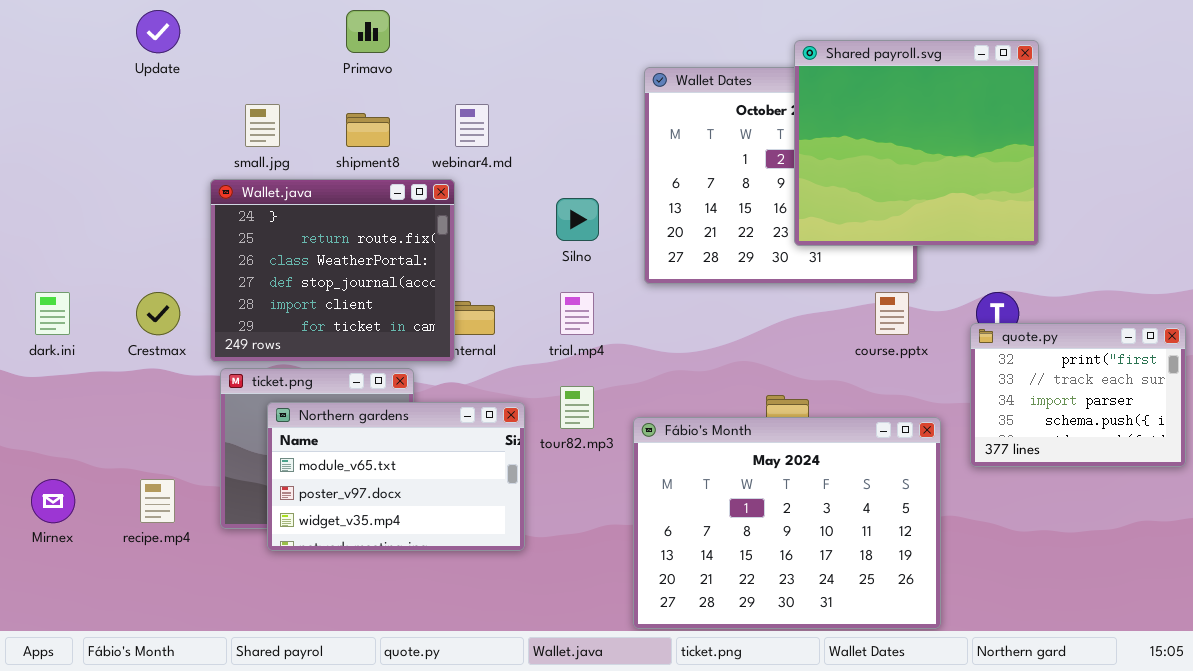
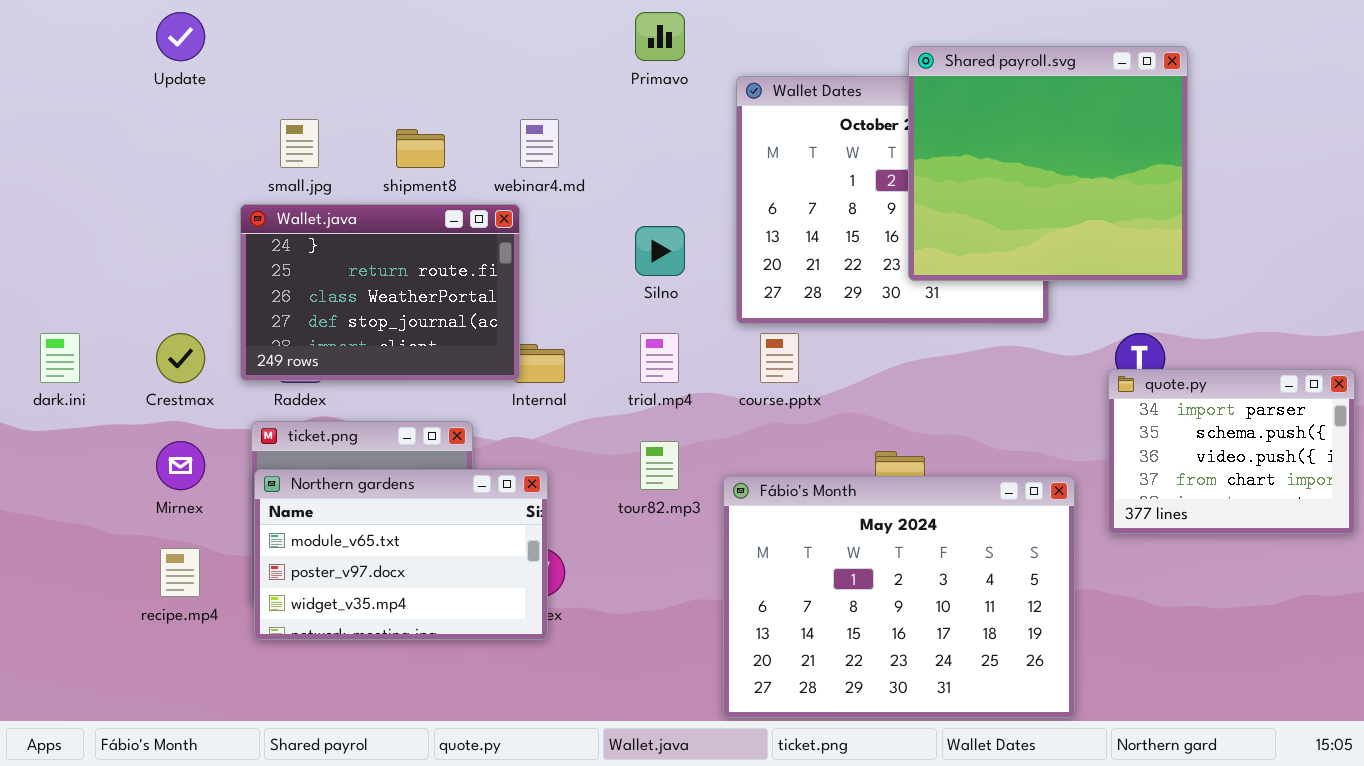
Primavo: [346,10,390,53] -> [635,12,685,61], moved
Wallet.java: [210,179,455,362] -> [240,204,520,381], resized
course.pptx: [875,292,909,335] -> [760,333,799,383], moved
quote.py: [970,323,1186,467] -> [1108,369,1355,534], scrolled down 2 rows
Northern gardens: [267,402,525,551] -> [254,469,548,640], moved
Mirnex: [31,479,75,523] -> [156,441,205,490], moved

